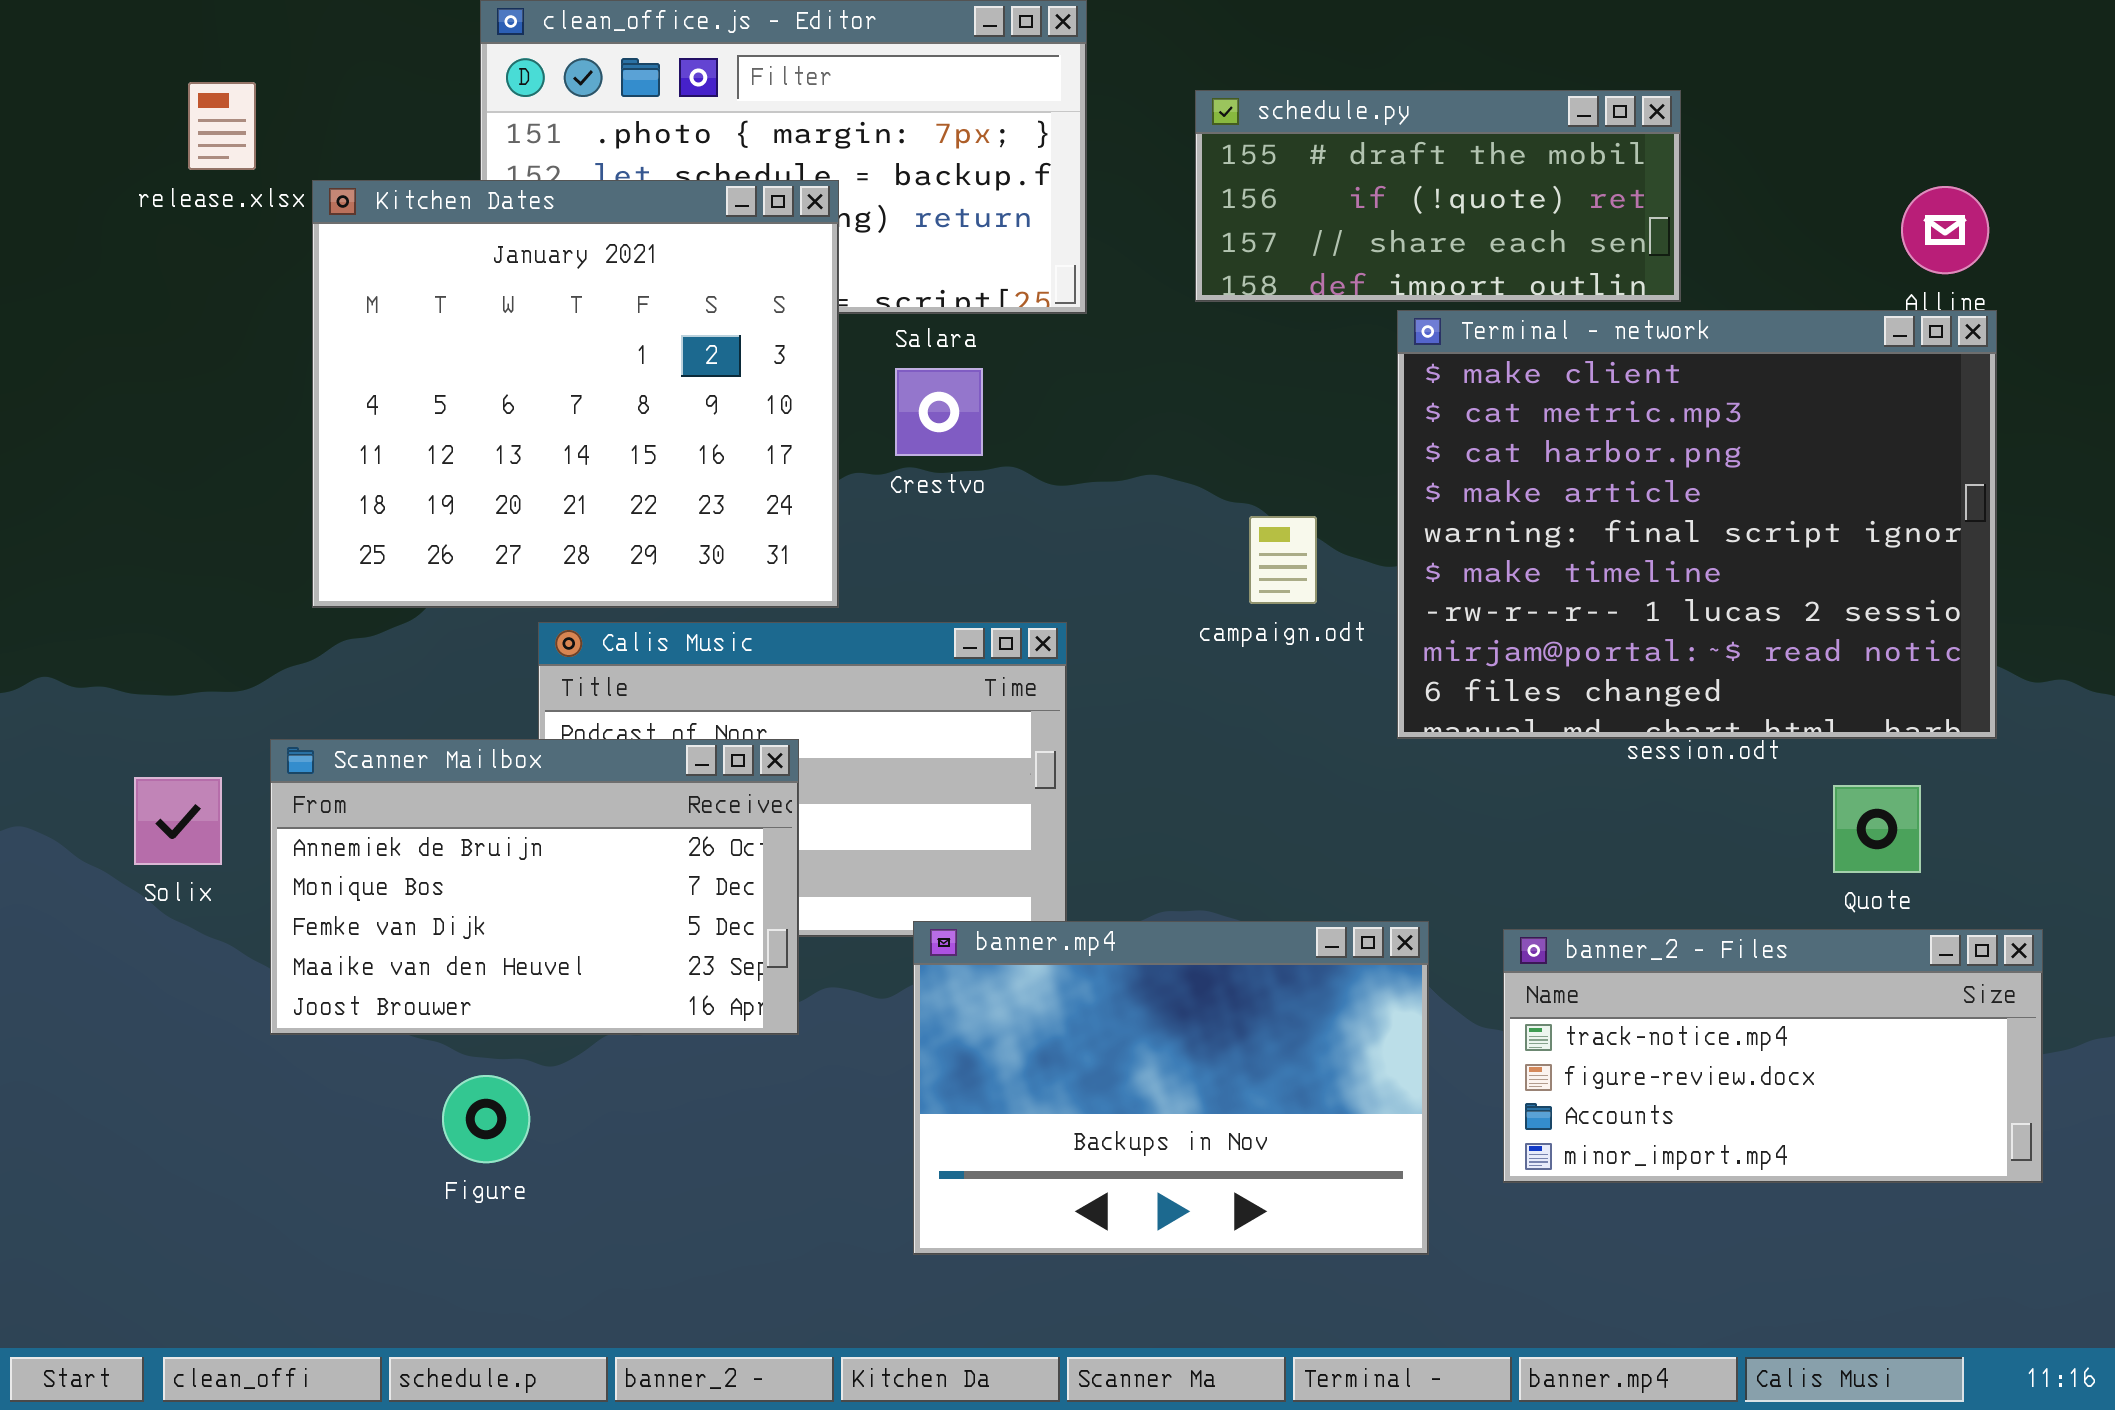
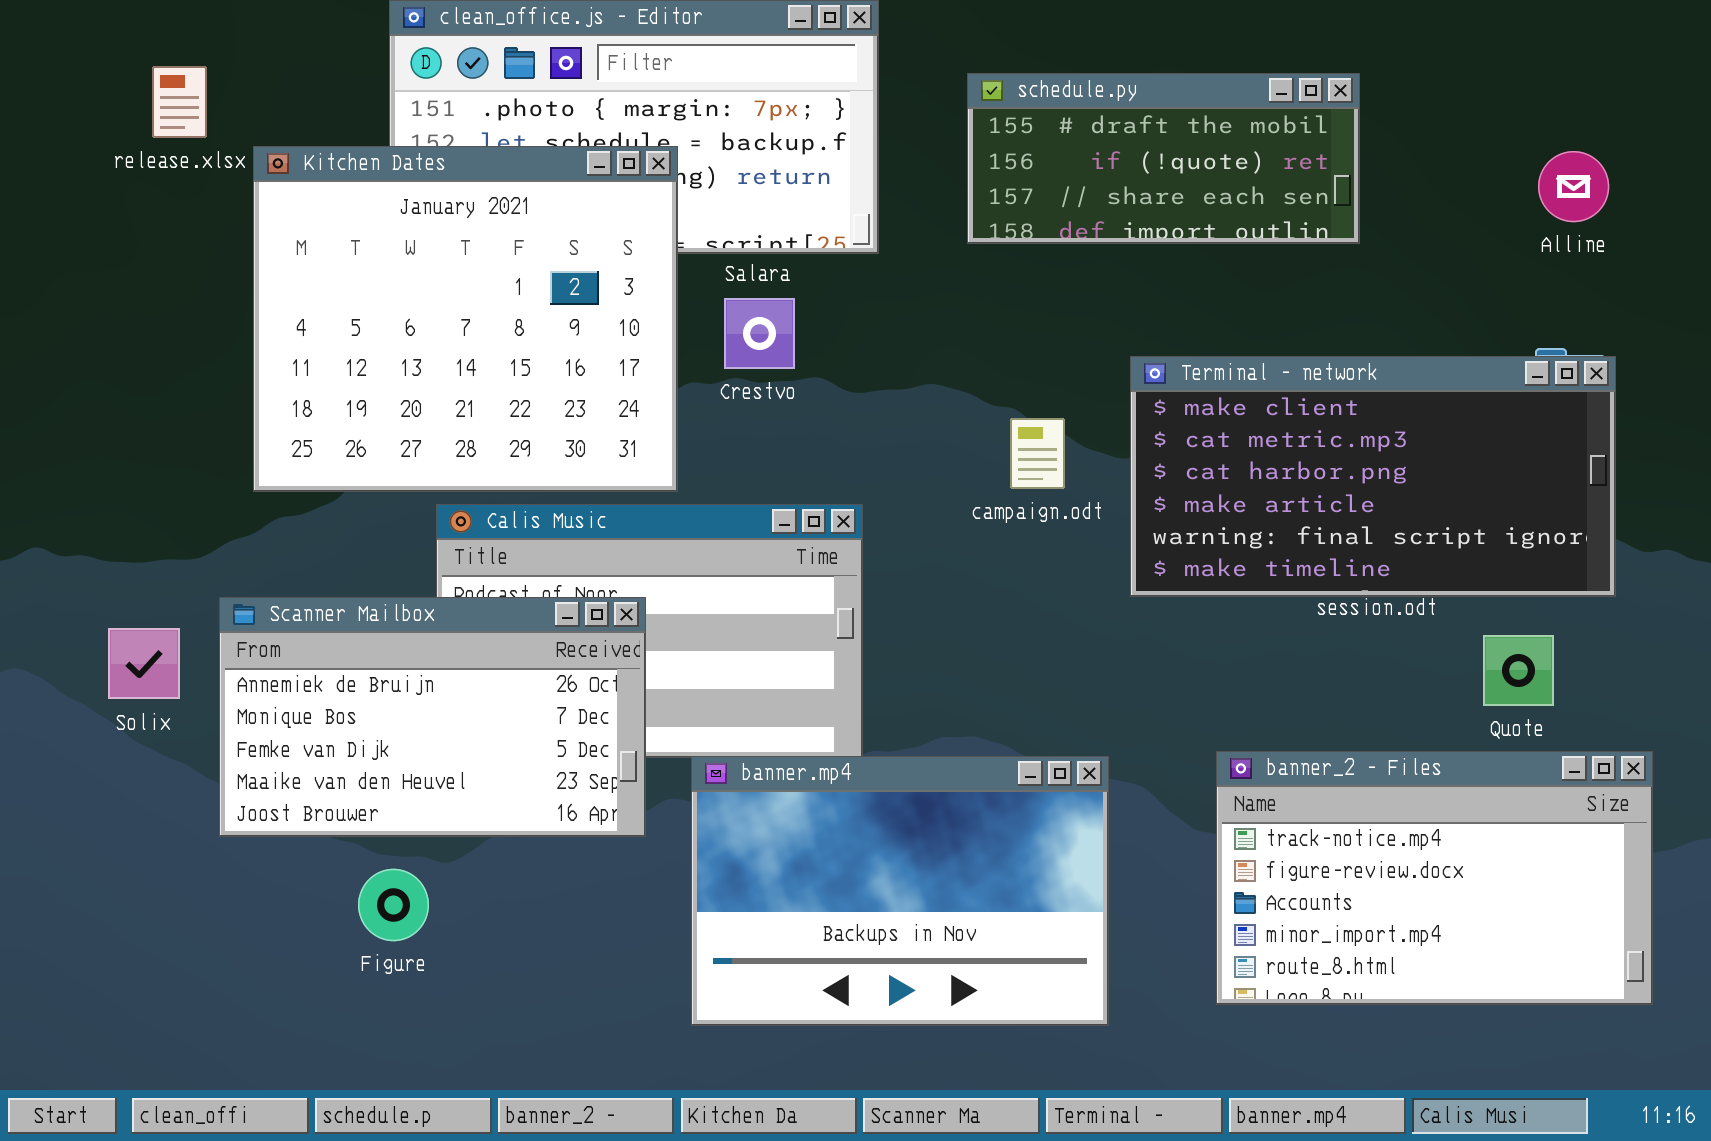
Terminal - network: [1397,310,1997,739] -> [1130,356,1616,597], resized
banner.mp4: [913,921,1429,1255] -> [691,756,1109,1026], moved
banner_2 - Files: [1503,929,2043,1183] -> [1216,751,1653,1005], resized

